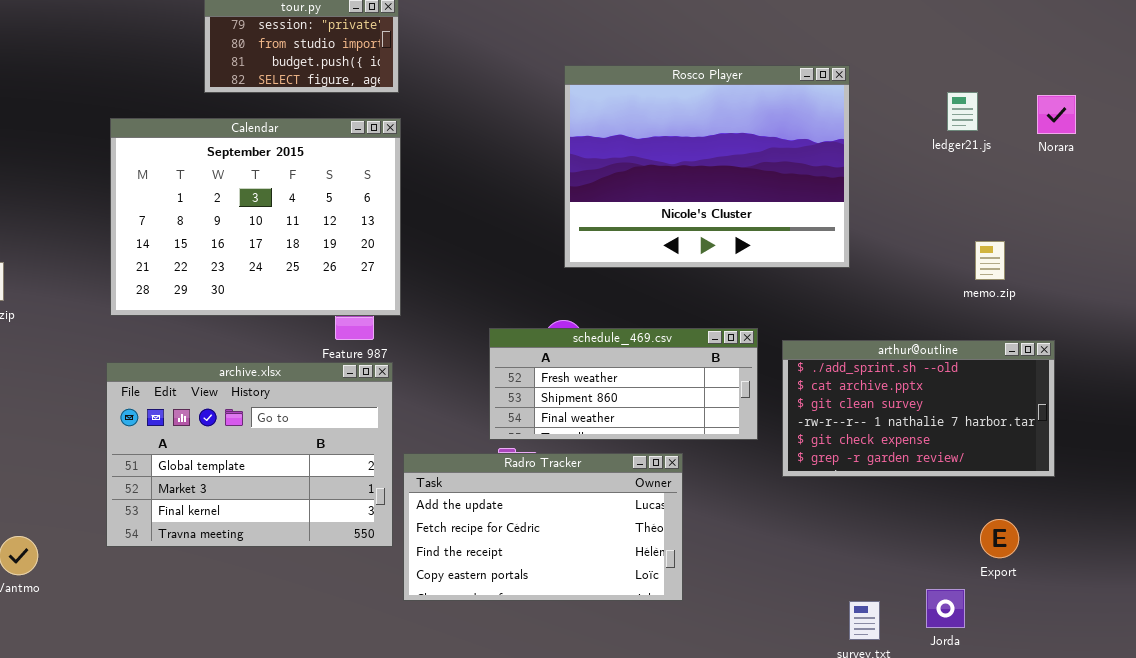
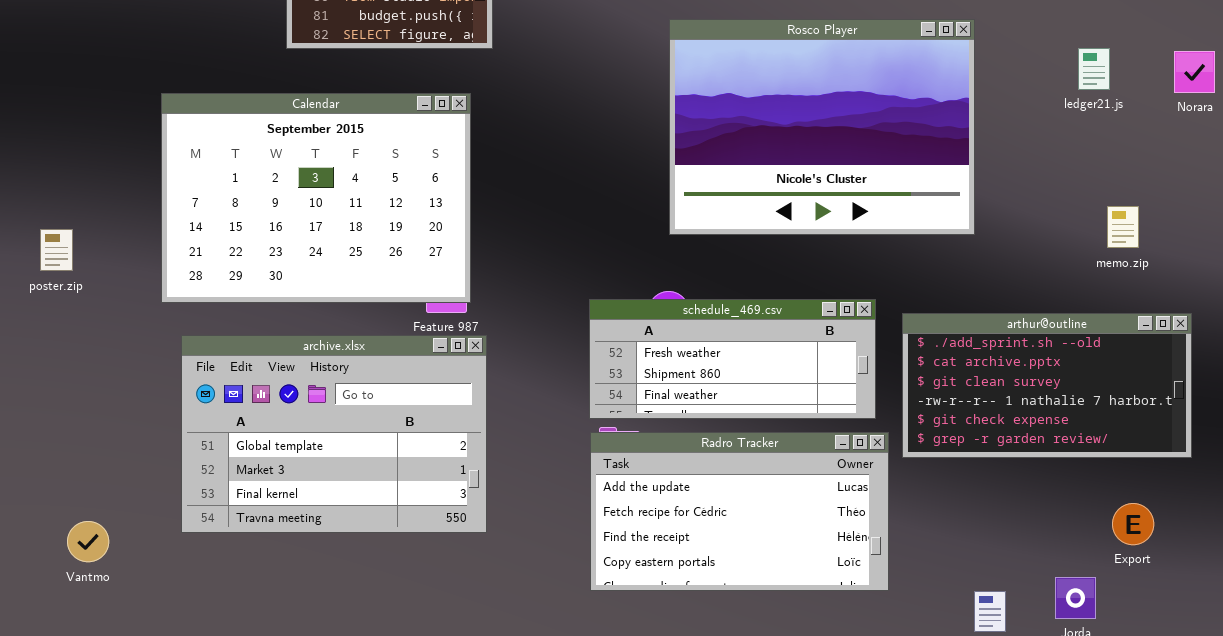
Calendar: [110,118,401,316] -> [161,93,471,303], moved
Radro Tracker: [403,453,683,601] -> [590,432,889,591], moved

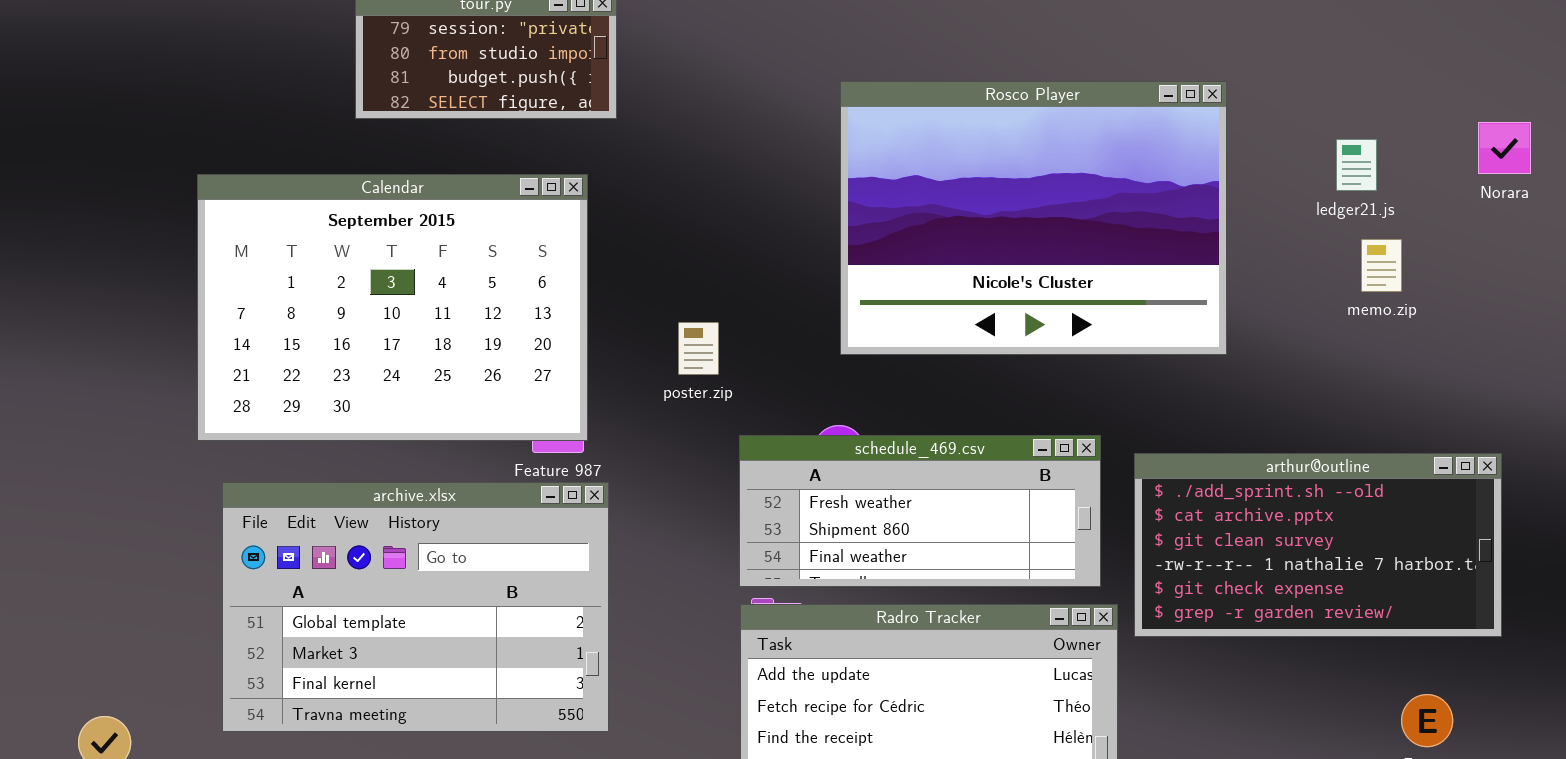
ledger21.js: [1078,48,1110,90] -> [1336,139,1377,191], moved
memo.zip: [1107,206,1139,248] -> [1361,239,1402,292], moved
poster.zip: [40,229,73,271] -> [678,322,719,375], moved

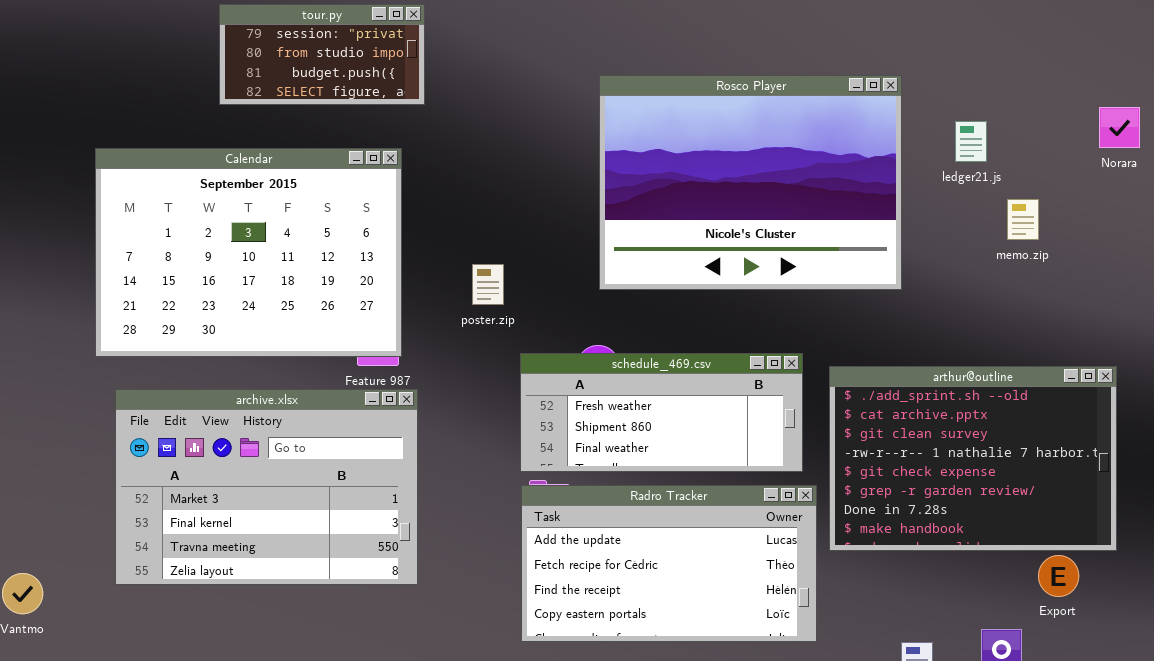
ledger21.js: [1336,139,1377,191] -> [955,121,987,162], moved
arthur@outline: [1134,453,1502,637] -> [829,366,1117,551], resized
archive.xlsx: [222,482,609,732] -> [115,389,418,585], scrolled down 1 row

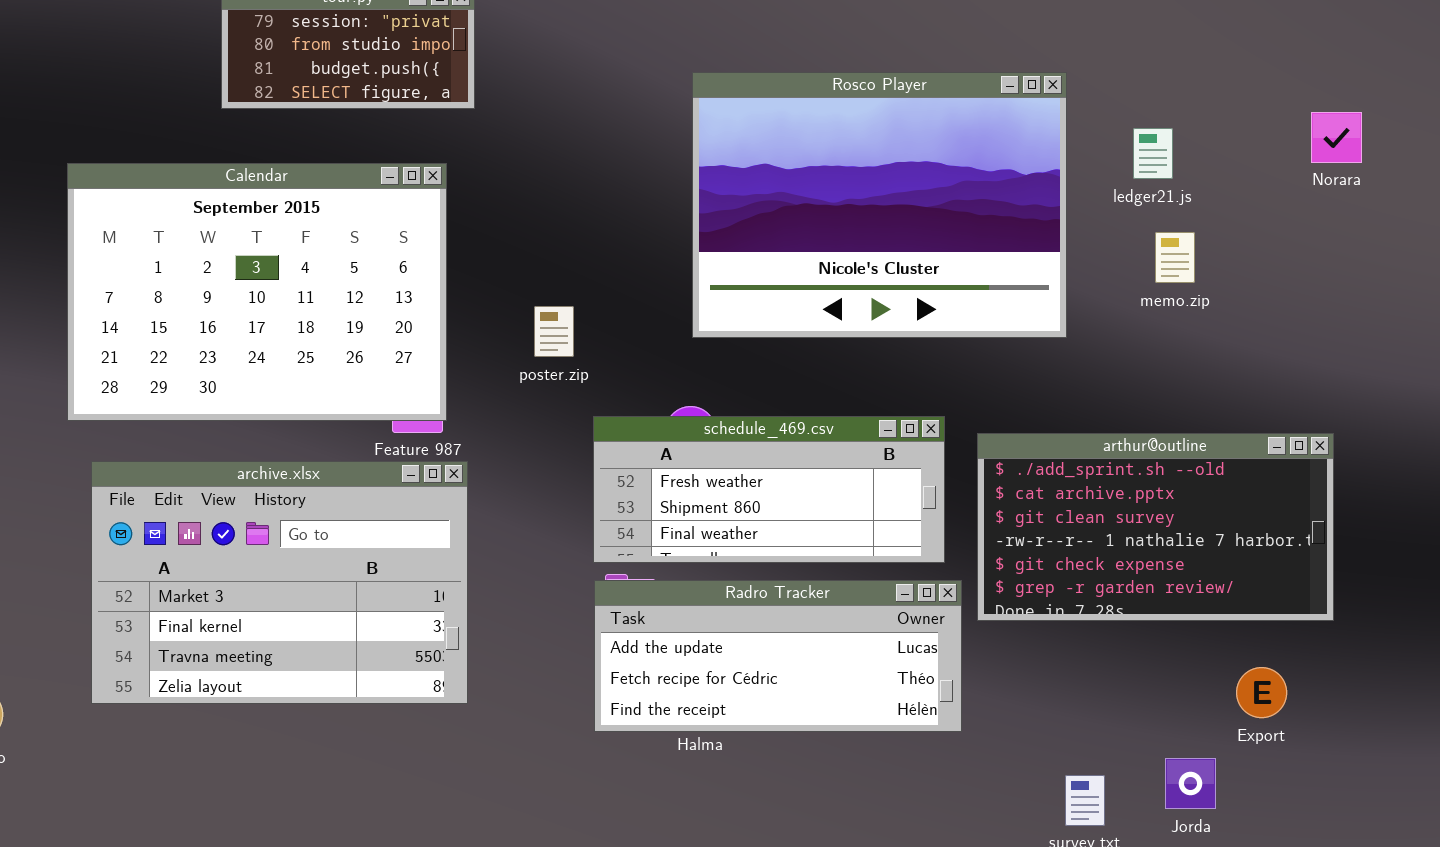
memo.zip: [1007,199,1039,240] -> [1155,232,1195,283], moved
arthur@outline: [829,366,1117,551] -> [977,433,1334,621], resized
Radro Tracker: [521,485,817,642] -> [594,580,962,732], resized

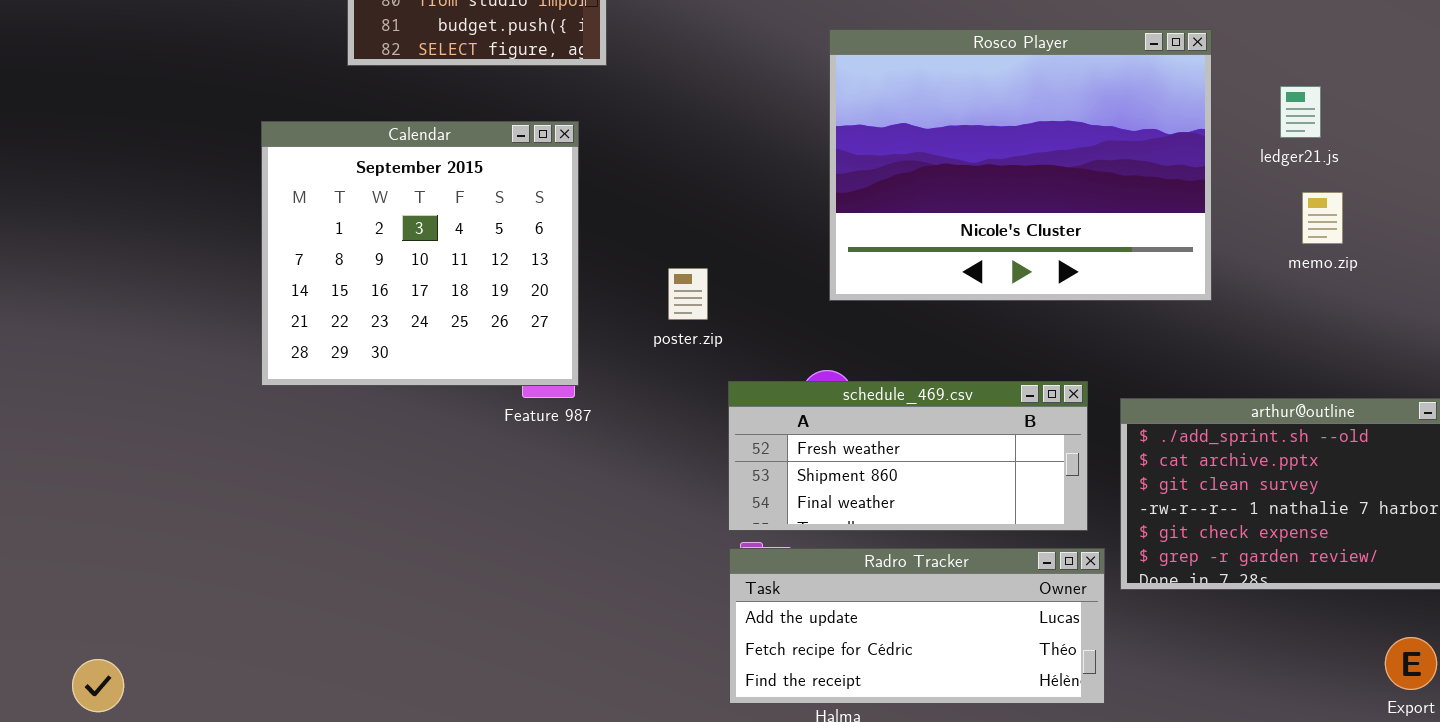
Calendar: [67,163,447,421] -> [261,121,579,386], resized
archive.xlsx: [91,461,468,704] -> none, closed

